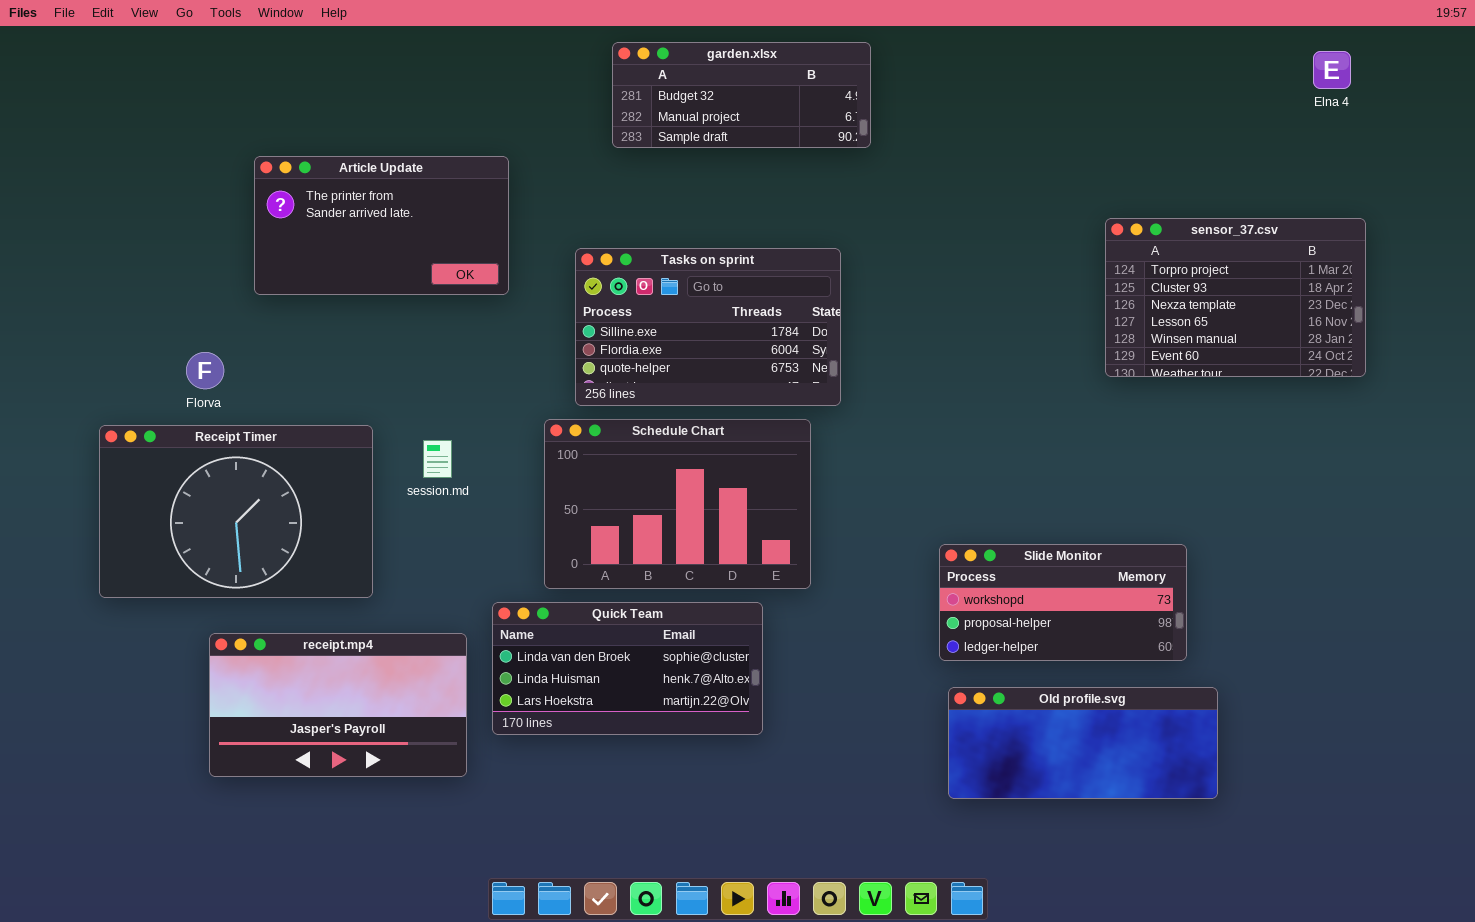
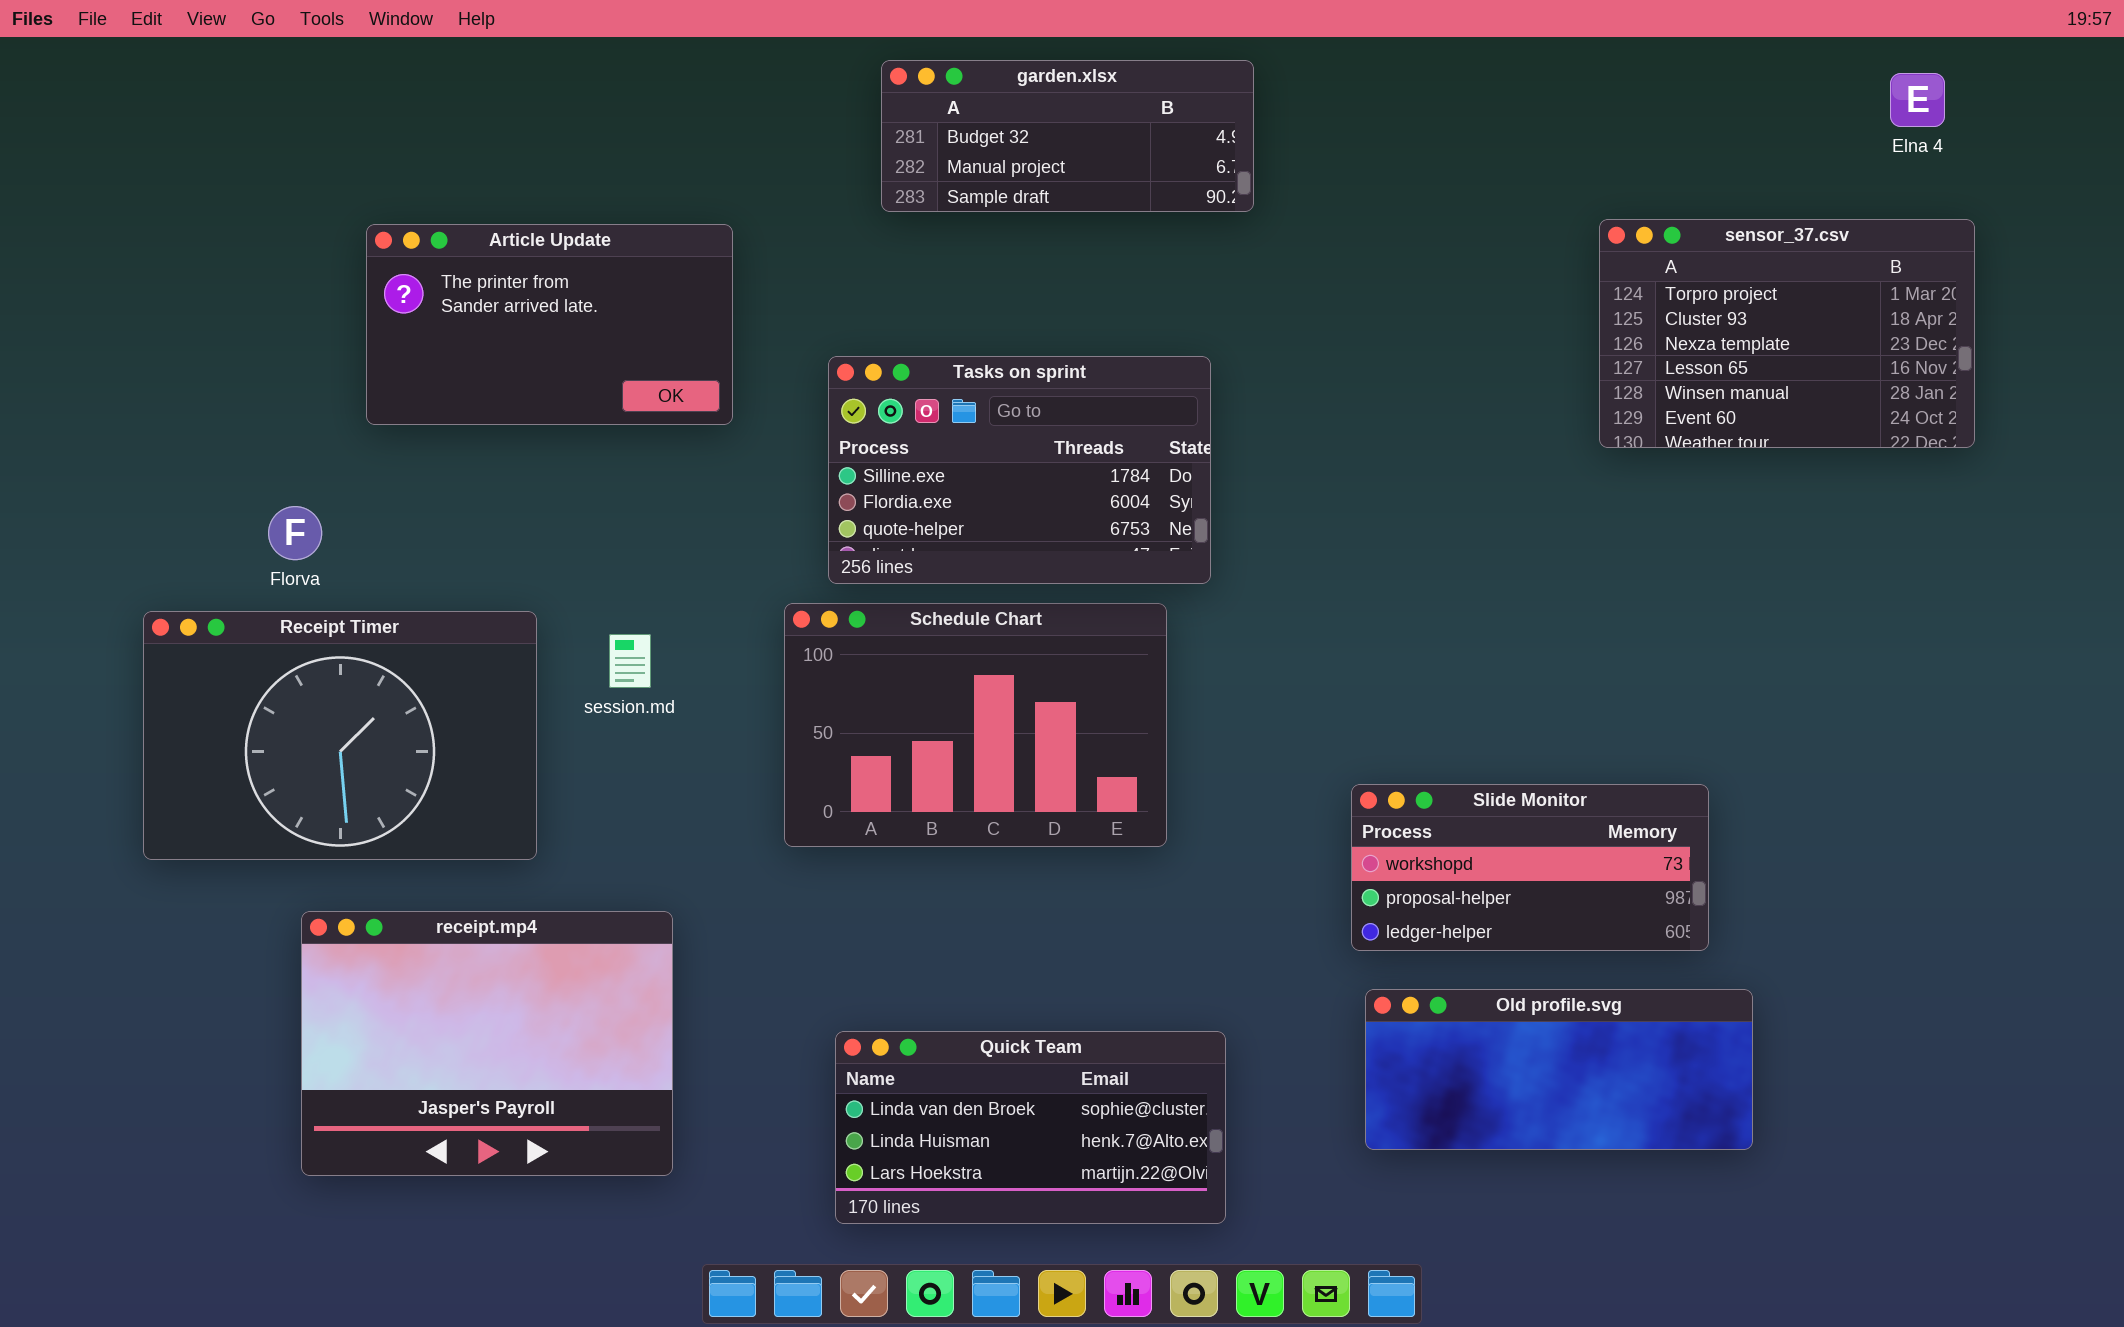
sensor_37.csv: [1105,218,1366,377] -> [1599,219,1975,448], moved
Quick Team: [492,602,763,735] -> [835,1031,1226,1224], moved
receipt.mp4: [209,633,467,777] -> [301,911,673,1176], resized

